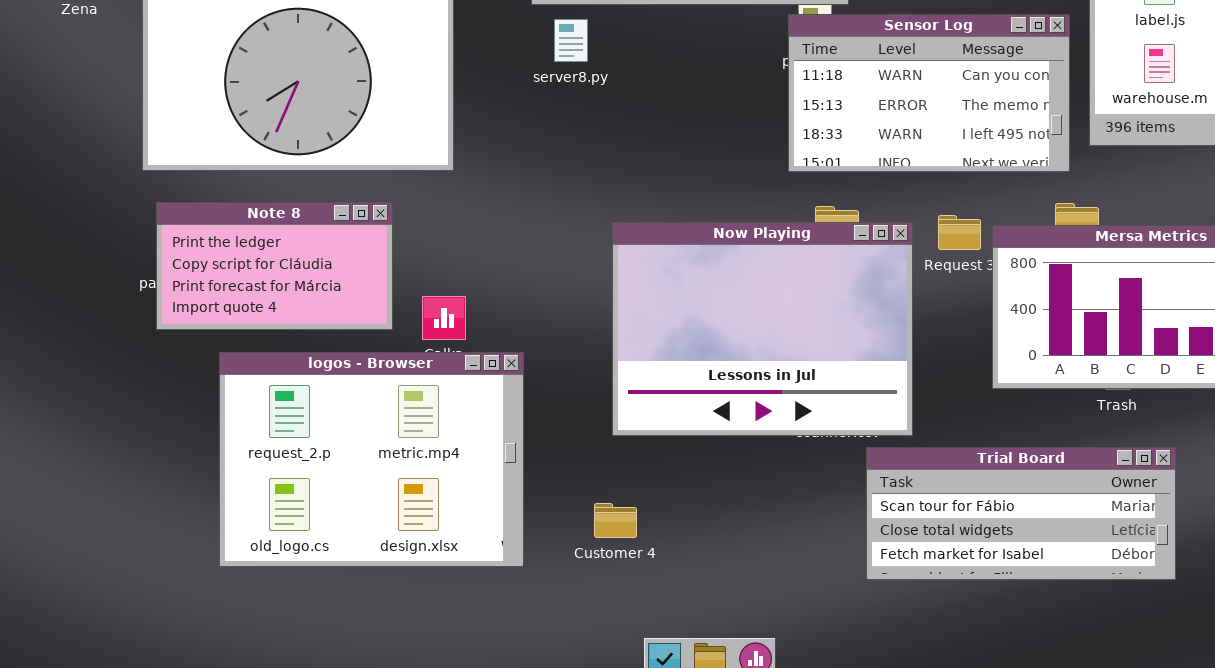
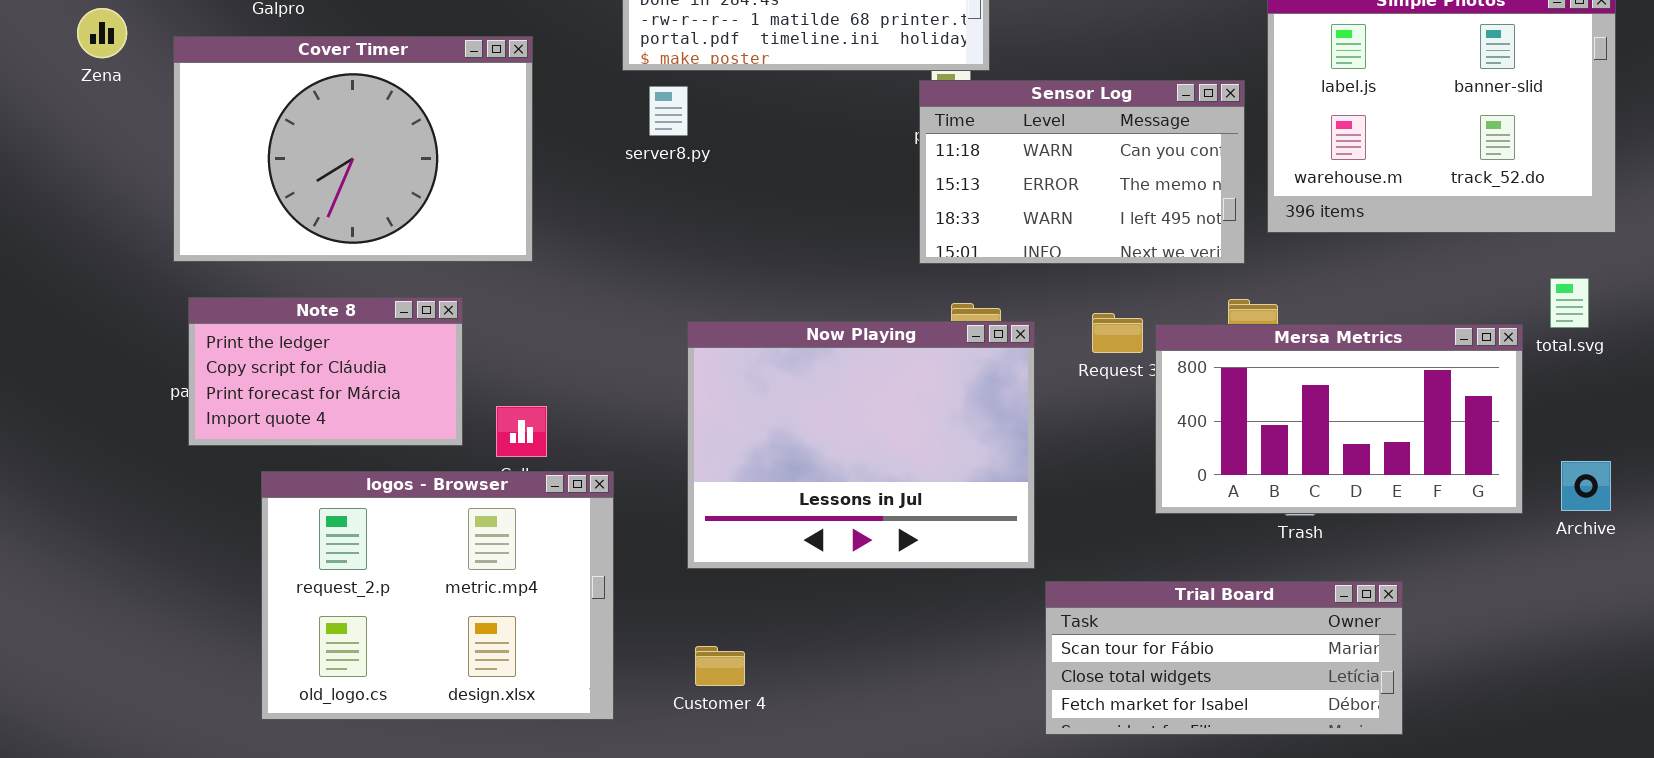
Now Playing: [612,222,913,436] -> [687,321,1035,569], moved
Trial Board: [866,447,1176,580] -> [1045,581,1403,735], moved

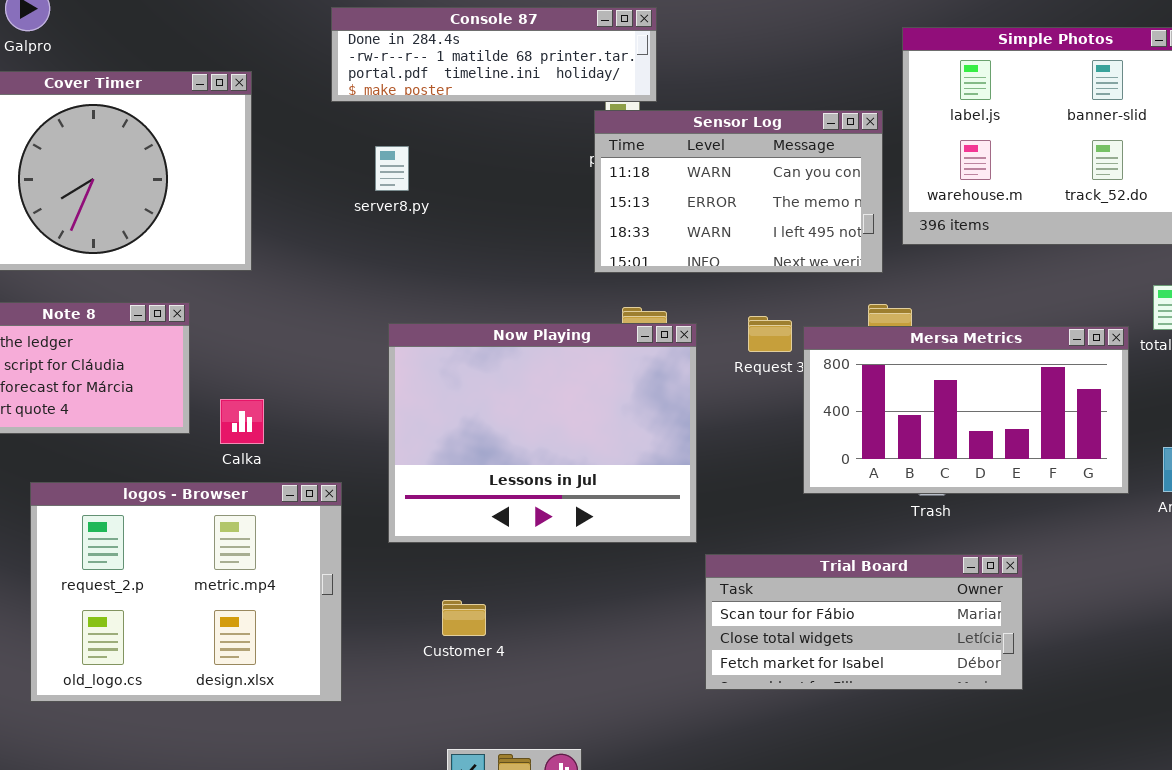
server8.py: [649,86,688,136] -> [375,146,409,191], moved
logos - Browser: [261,471,614,720] -> [30,482,342,702], moved
Customer 4: [695,646,745,686] -> [442,600,486,636], moved

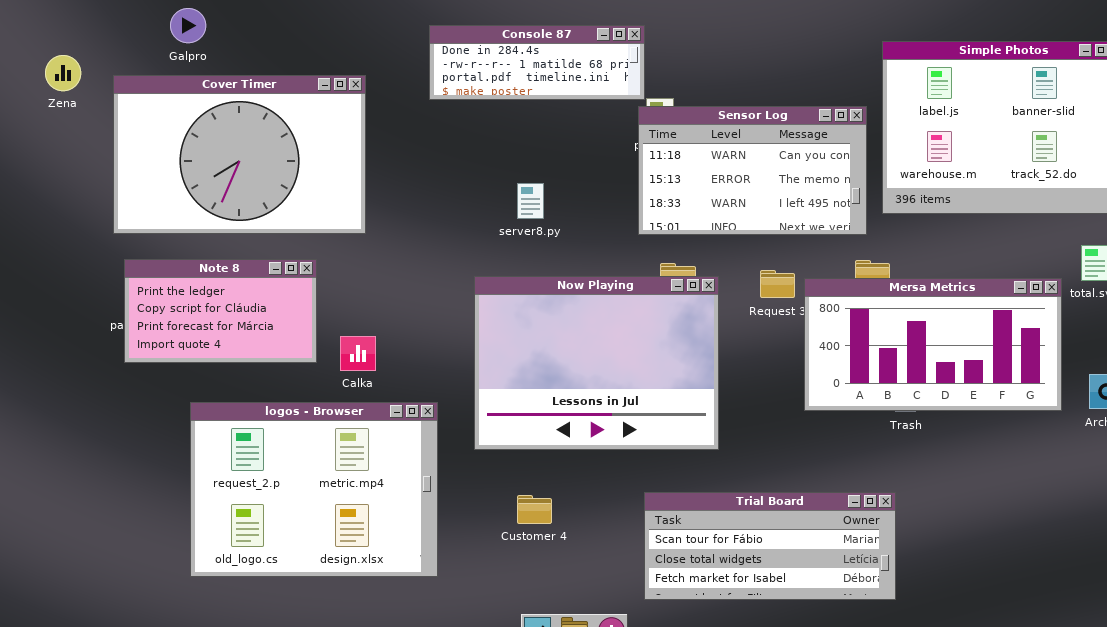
Console 87: [331,7,657,102] -> [429,25,645,100], resized
server8.py: [375,146,409,191] -> [517,183,544,219], moved
Trial Board: [705,554,1023,690] -> [644,492,896,600], moved

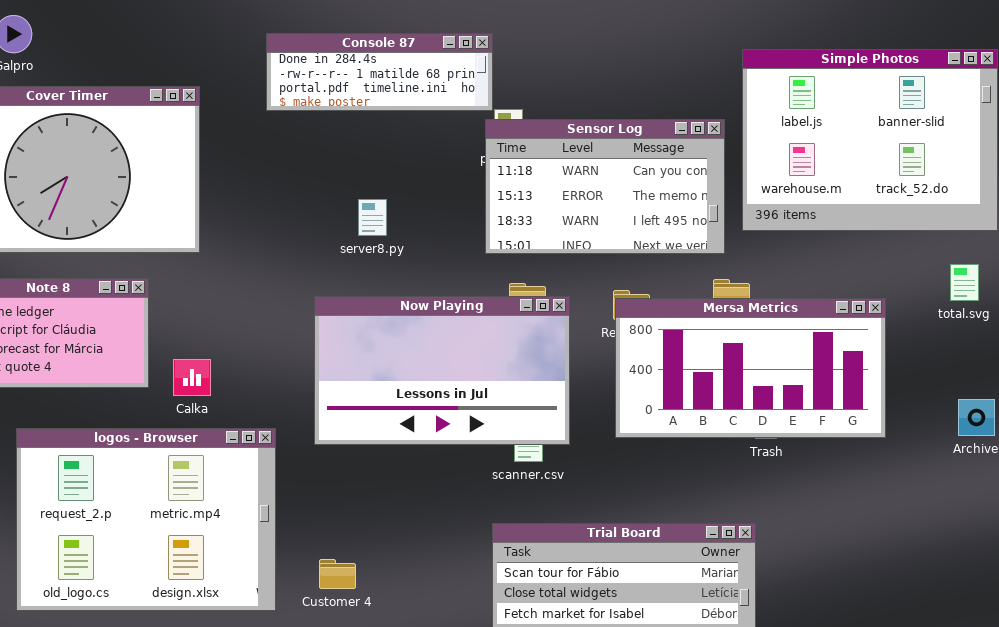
Now Playing: [474,276,719,450] -> [314,296,570,445], resized
Mersa Metrics: [804,278,1062,411] -> [615,298,886,438], moved
Customer 4: [517,495,552,524] -> [319,559,356,589], moved

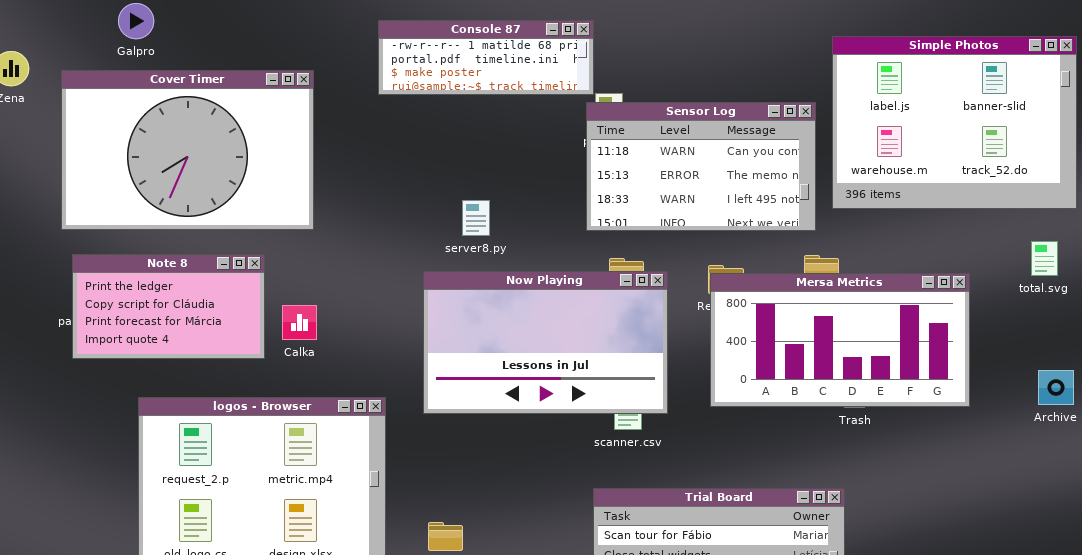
Console 87: [266,33,493,111] -> [378,20,594,95], scrolled down 1 row
server8.py: [358,199,387,236] -> [462,200,490,236], moved
Calka: [173,359,211,396] -> [282,305,317,340], moved

